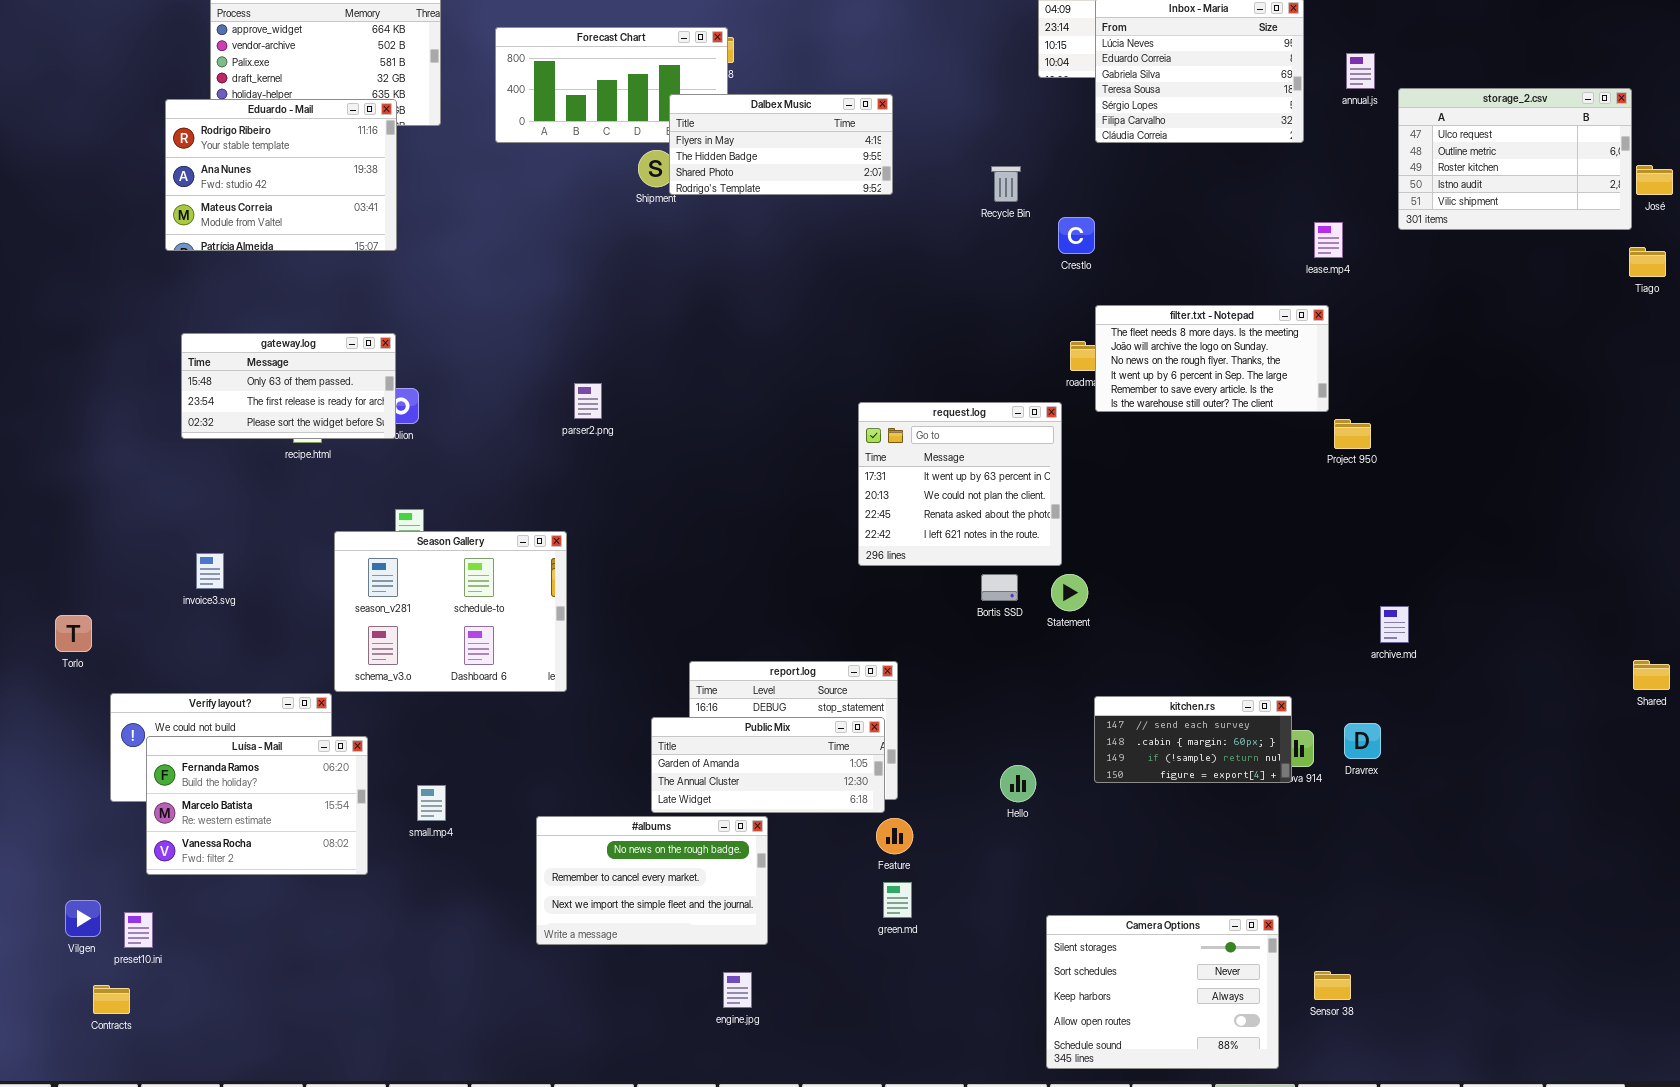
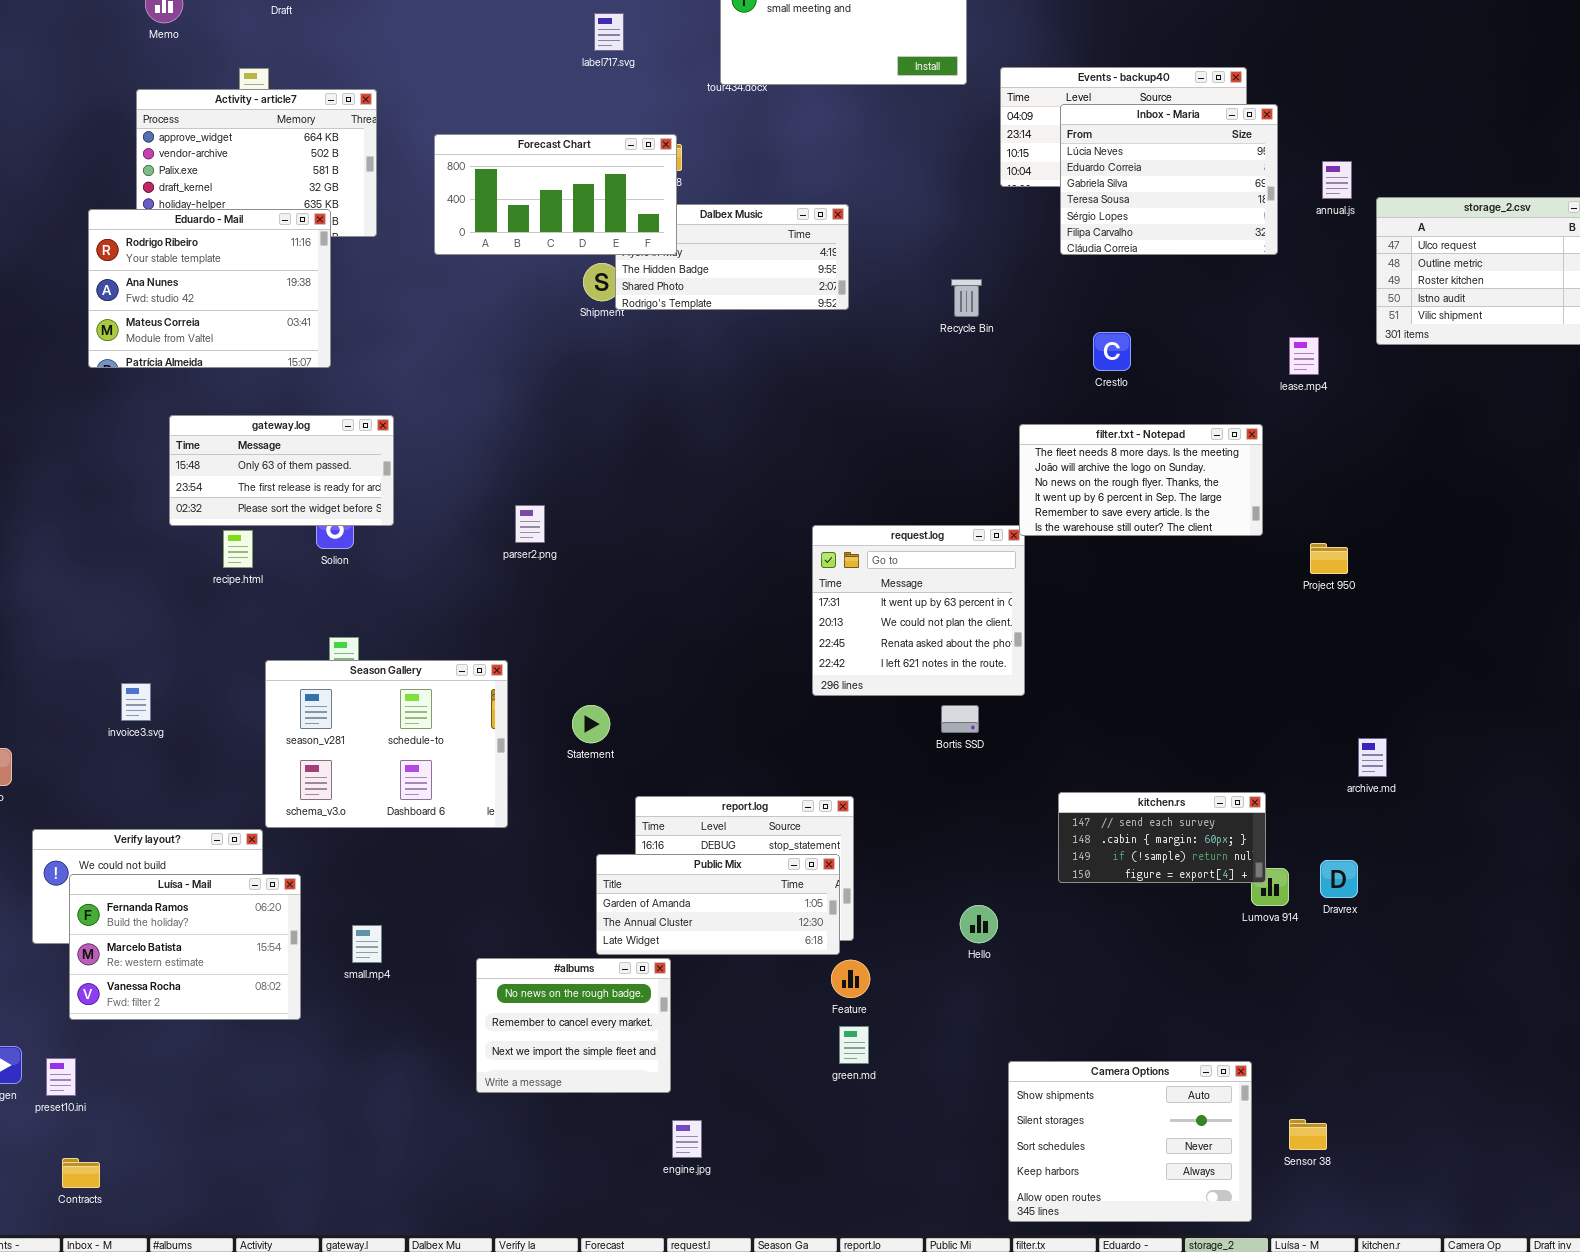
Forecast Chart: [495,27,728,143] -> [434,134,677,255], raised
Crestlo: [1058,217,1095,254] -> [1093,332,1131,371], moved
filter.txt - Notepad: [1095,305,1329,412] -> [1019,424,1263,536], moved
gateway.log: [181,333,396,439] -> [169,415,394,526], moved
Statement: [1051,574,1088,611] -> [572,705,610,743], moved
kitchen.rs: [1094,696,1292,783] -> [1058,792,1266,883], moved
#albums: [536,816,768,945] -> [476,958,671,1093], resized
Camera Options: [1046,915,1279,1069] -> [1008,1061,1252,1222], scrolled up 1 row
Contracts: [93,985,130,1014] -> [62,1158,100,1188], moved

